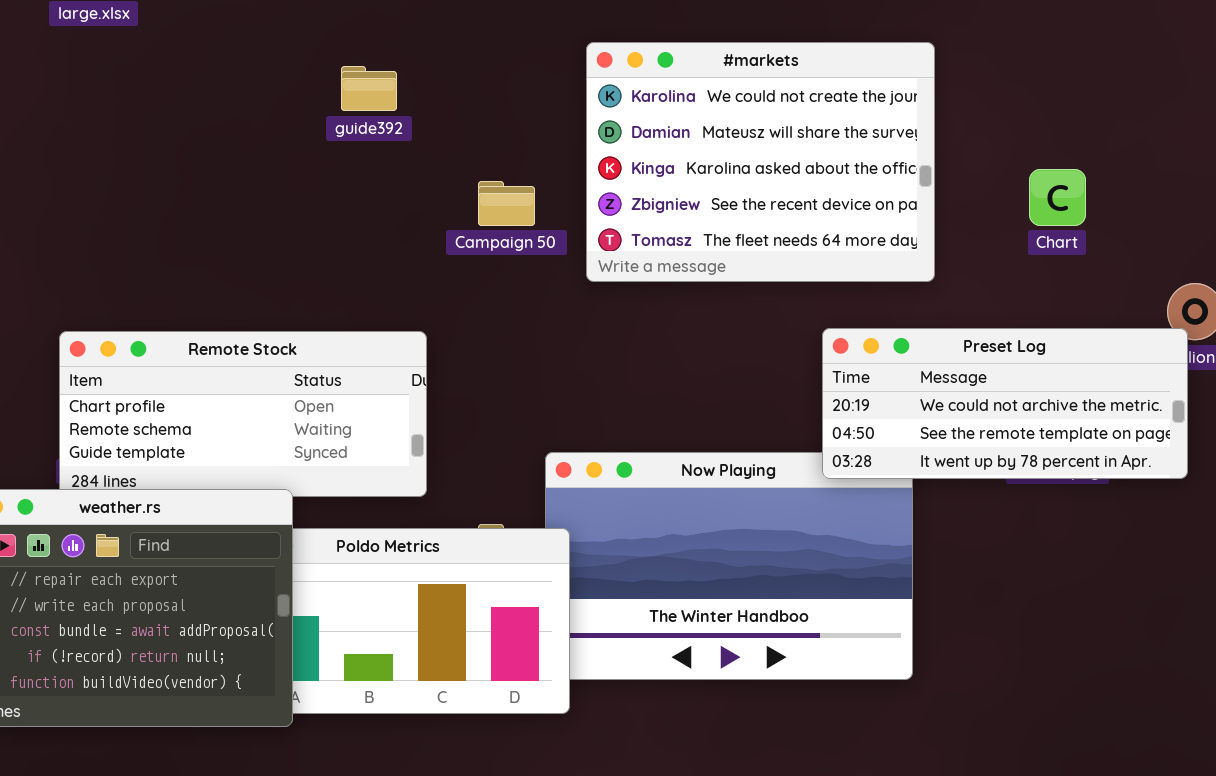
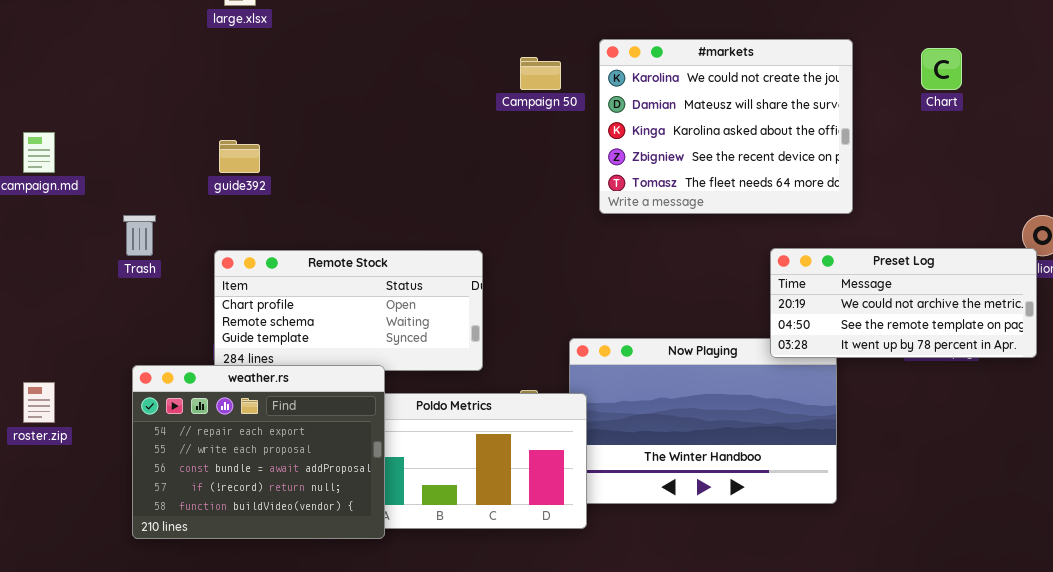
guide392: [341,66,397,111] -> [219,140,260,173], moved
Chart: [1029,169,1086,226] -> [921,48,962,90], moved
Campaign 50: [478,181,535,226] -> [520,57,561,90], moved

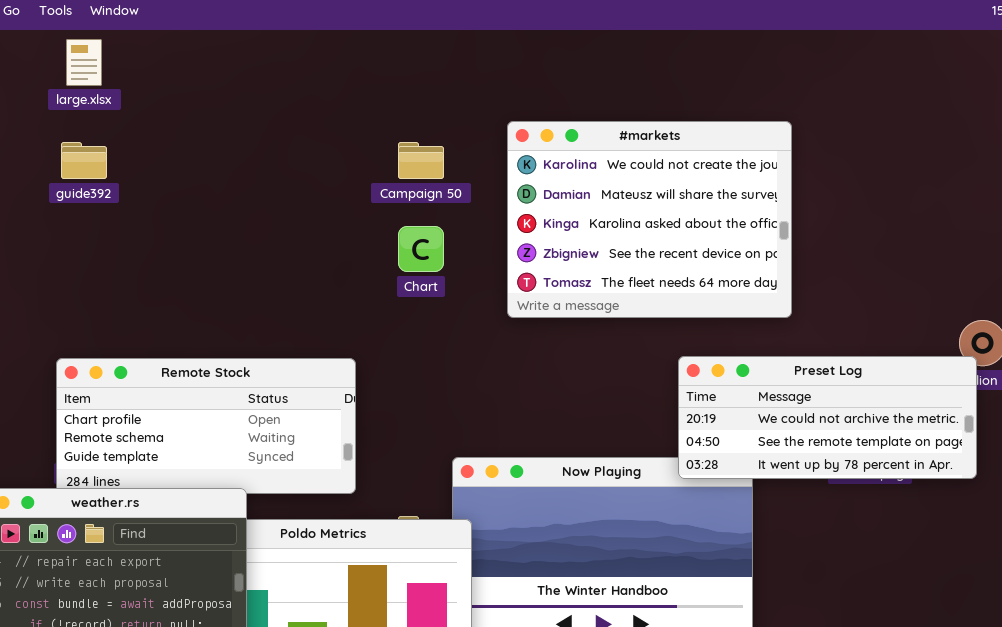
#markets: [599,39,853,214] -> [507,121,792,318], moved
Chart: [921,48,962,90] -> [398,226,444,272], moved
guide392: [219,140,260,173] -> [61,142,107,179], moved

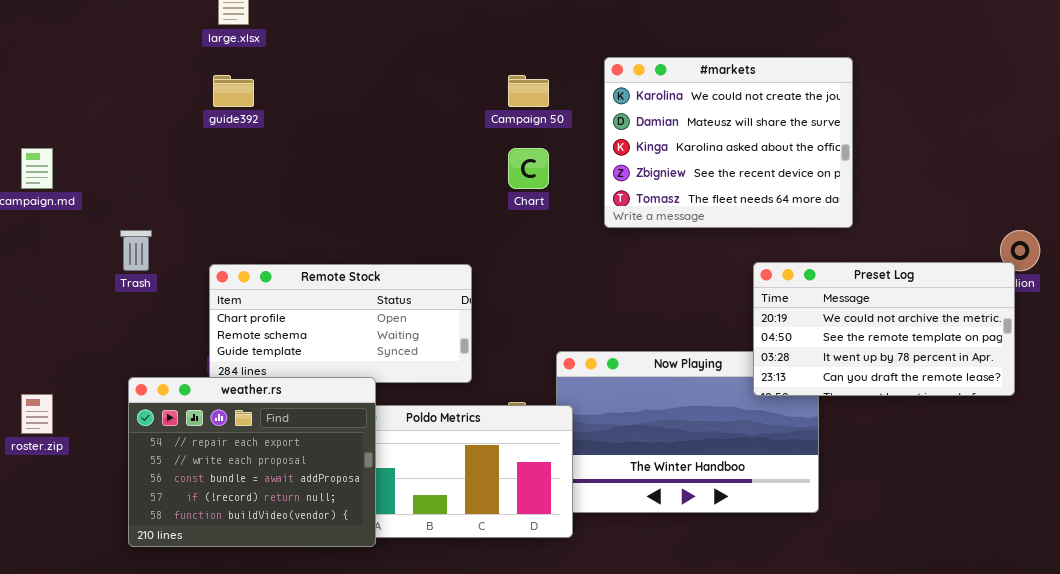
Preset Log: [678,356,977,479] -> [753,262,1015,396], resized

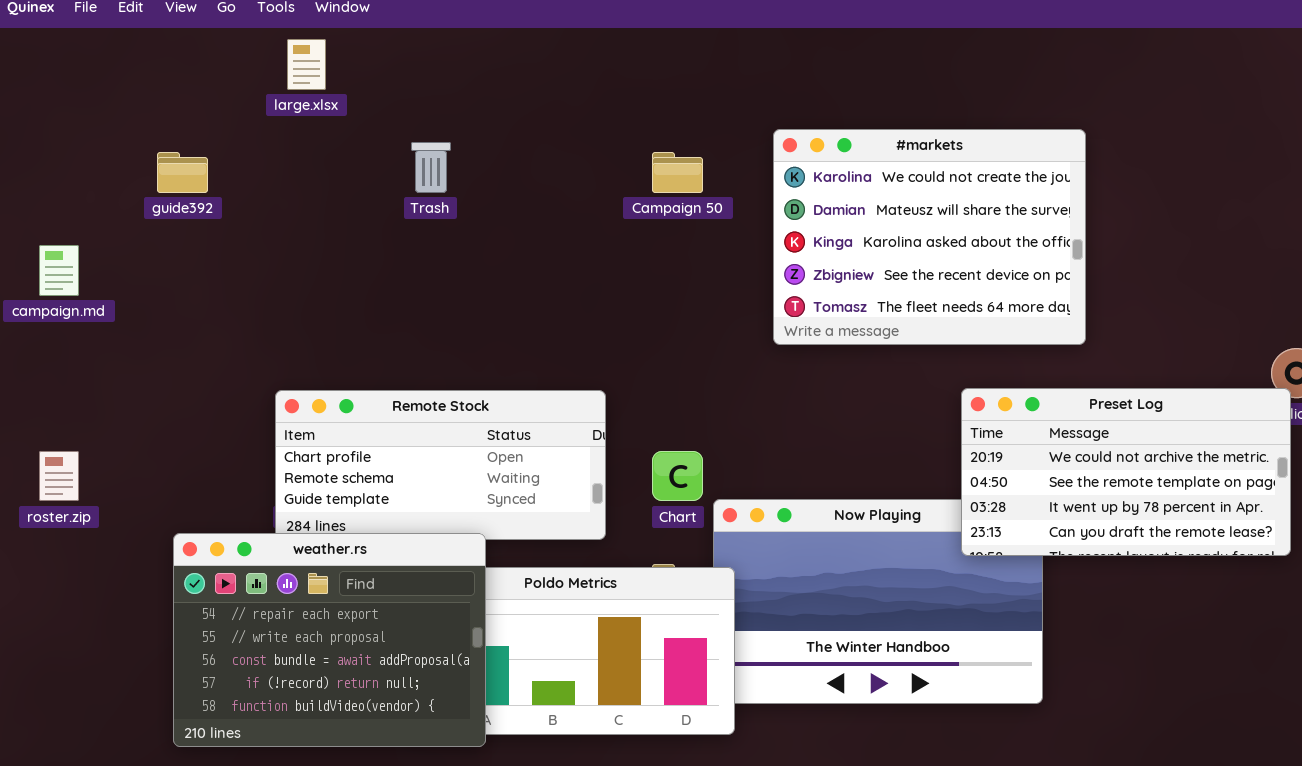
guide392: [213,75,254,107] -> [157,152,208,193], moved
Chart: [508,148,549,189] -> [652,451,703,501], moved
Trash: [120,230,152,271] -> [411,142,451,193], moved
roster.zip: [21,394,53,434] -> [39,451,79,501], moved

